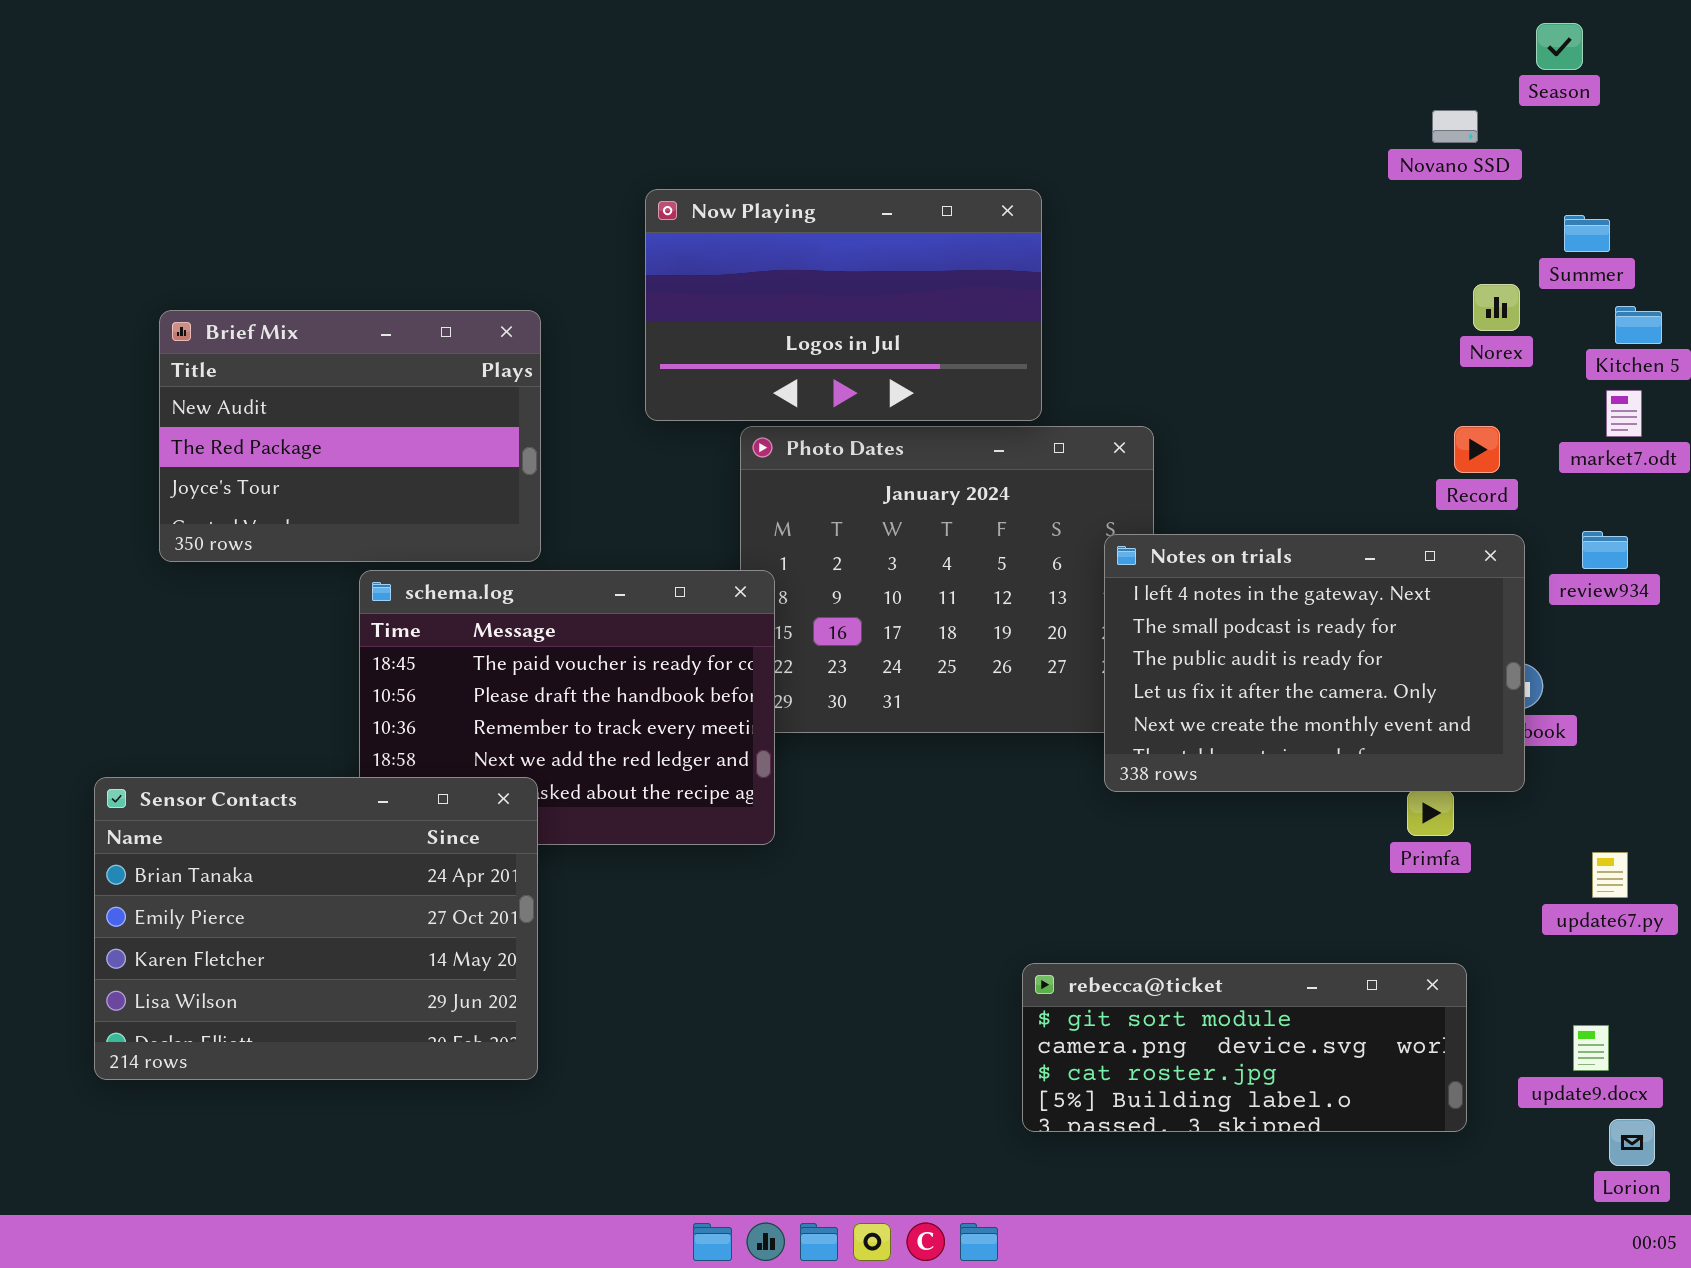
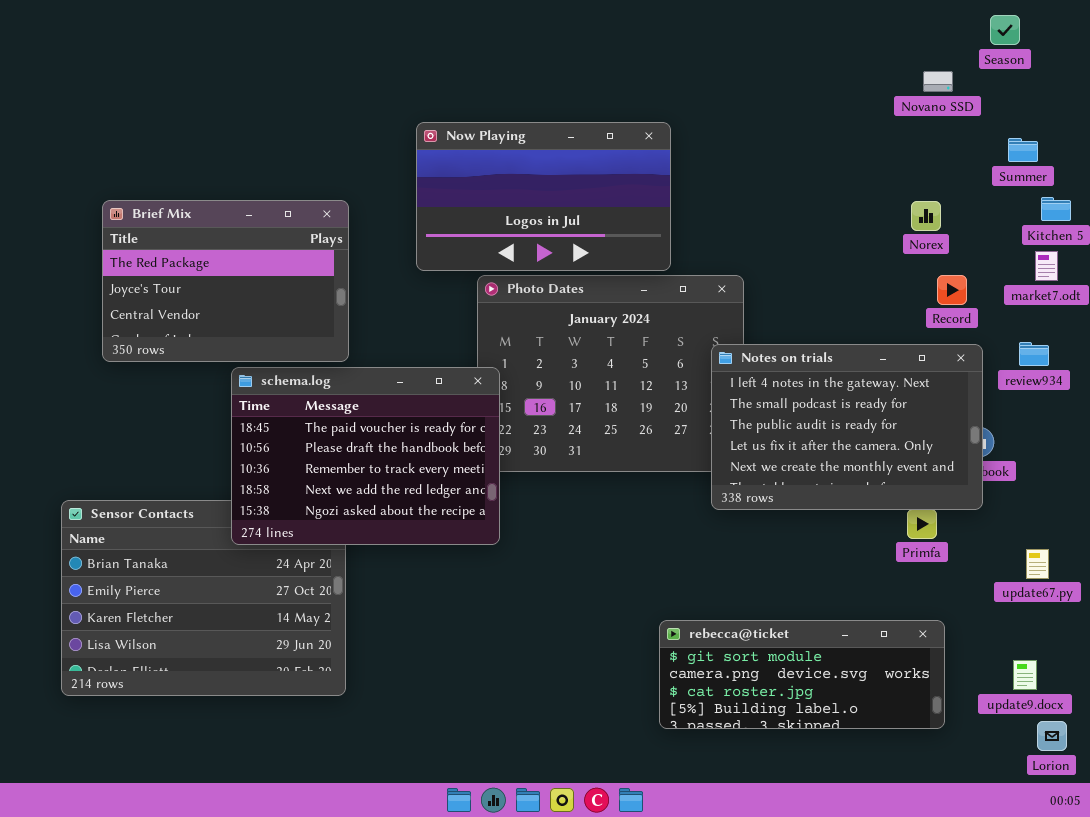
Norex: [1473,284,1520,331] -> [911,201,941,231], moved
Brief Mix: [159,310,541,562] -> [102,200,349,362], scrolled down 1 row
schema.log: [359,570,775,845] -> [231,367,500,545], raised

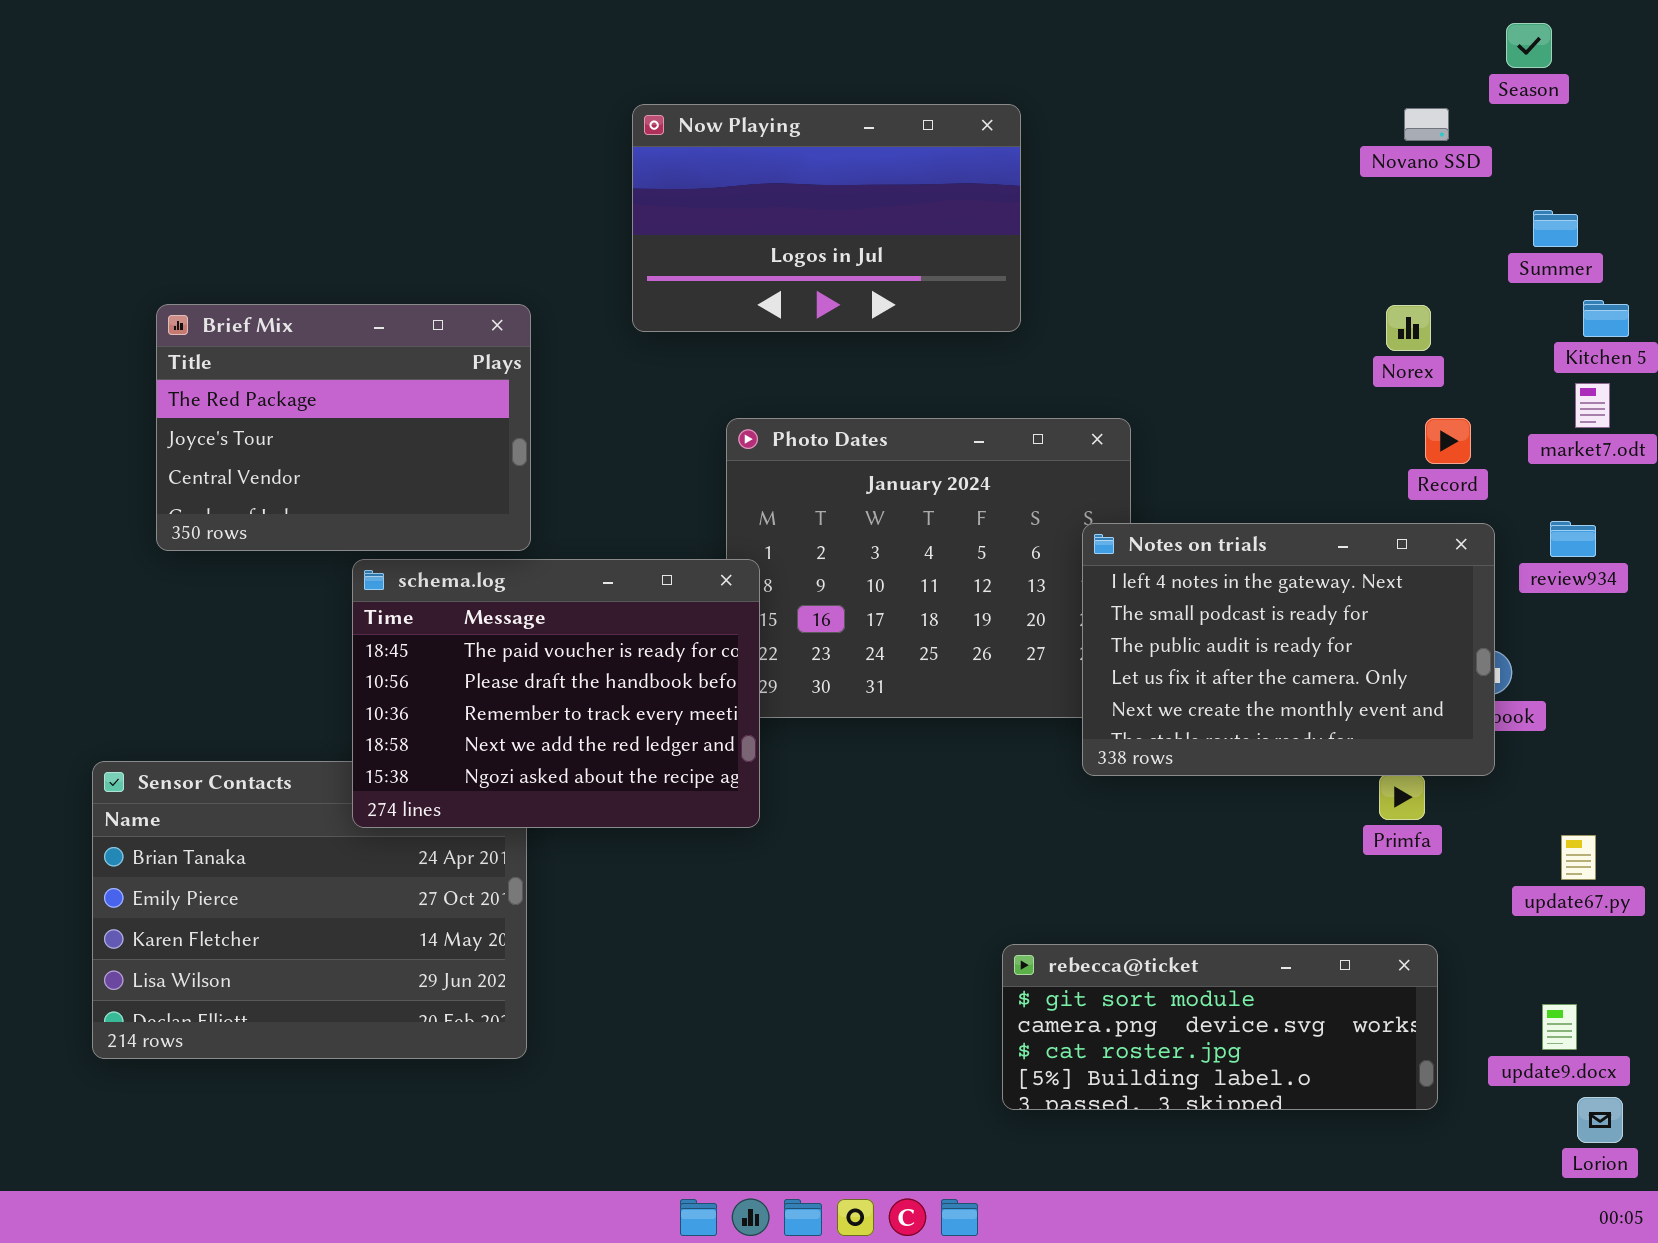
Now Playing: [416,122,671,271] -> [632,104,1021,332], moved

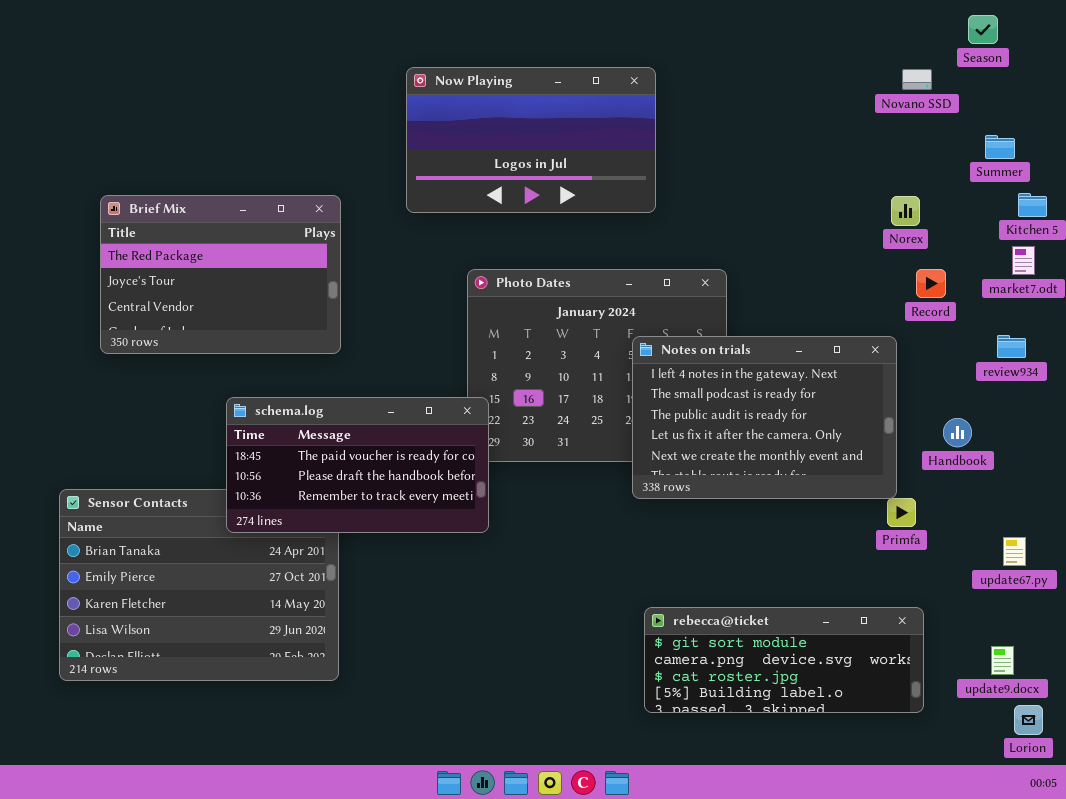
Notes on trials: [1082,523,1495,776] -> [632,336,897,499], moved
schema.log: [352,559,760,828] -> [226,397,489,533], resized

